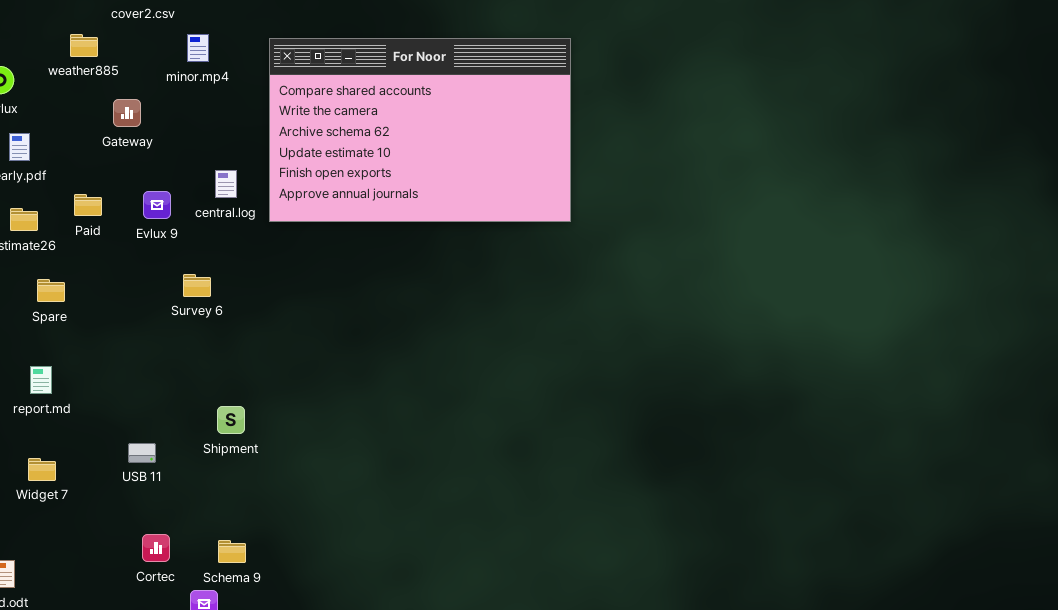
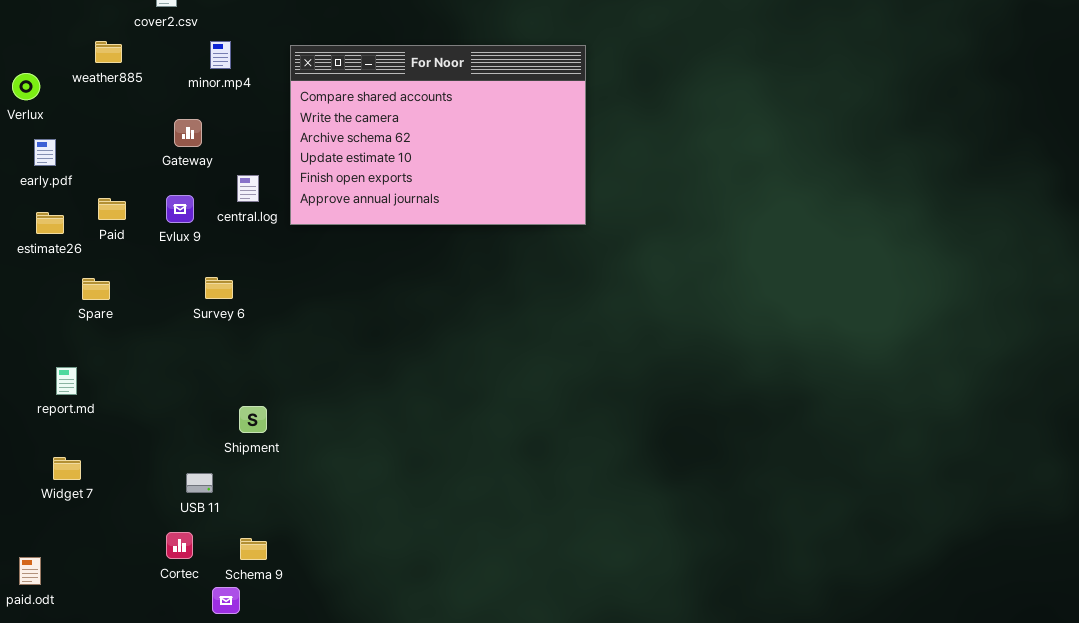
Gateway: [113,99,141,127] -> [174,119,202,147], moved
Spare: [37,279,65,302] -> [82,278,110,300], moved
USB 11: [128,443,156,463] -> [186,473,213,493], moved

